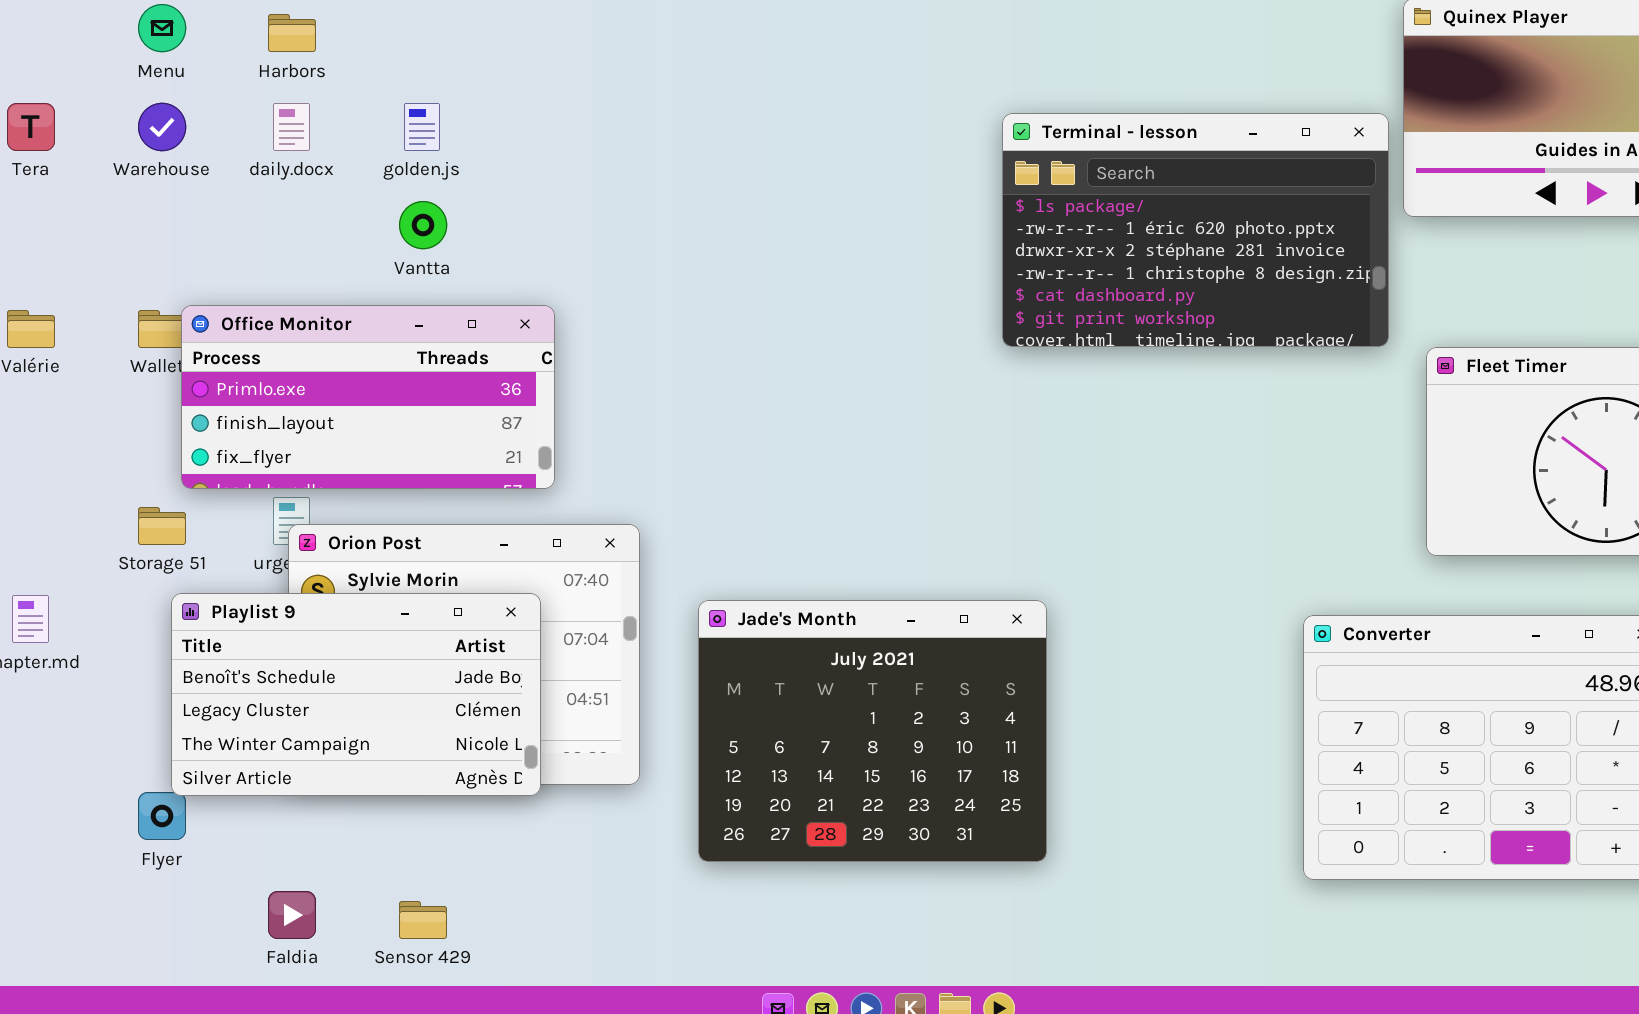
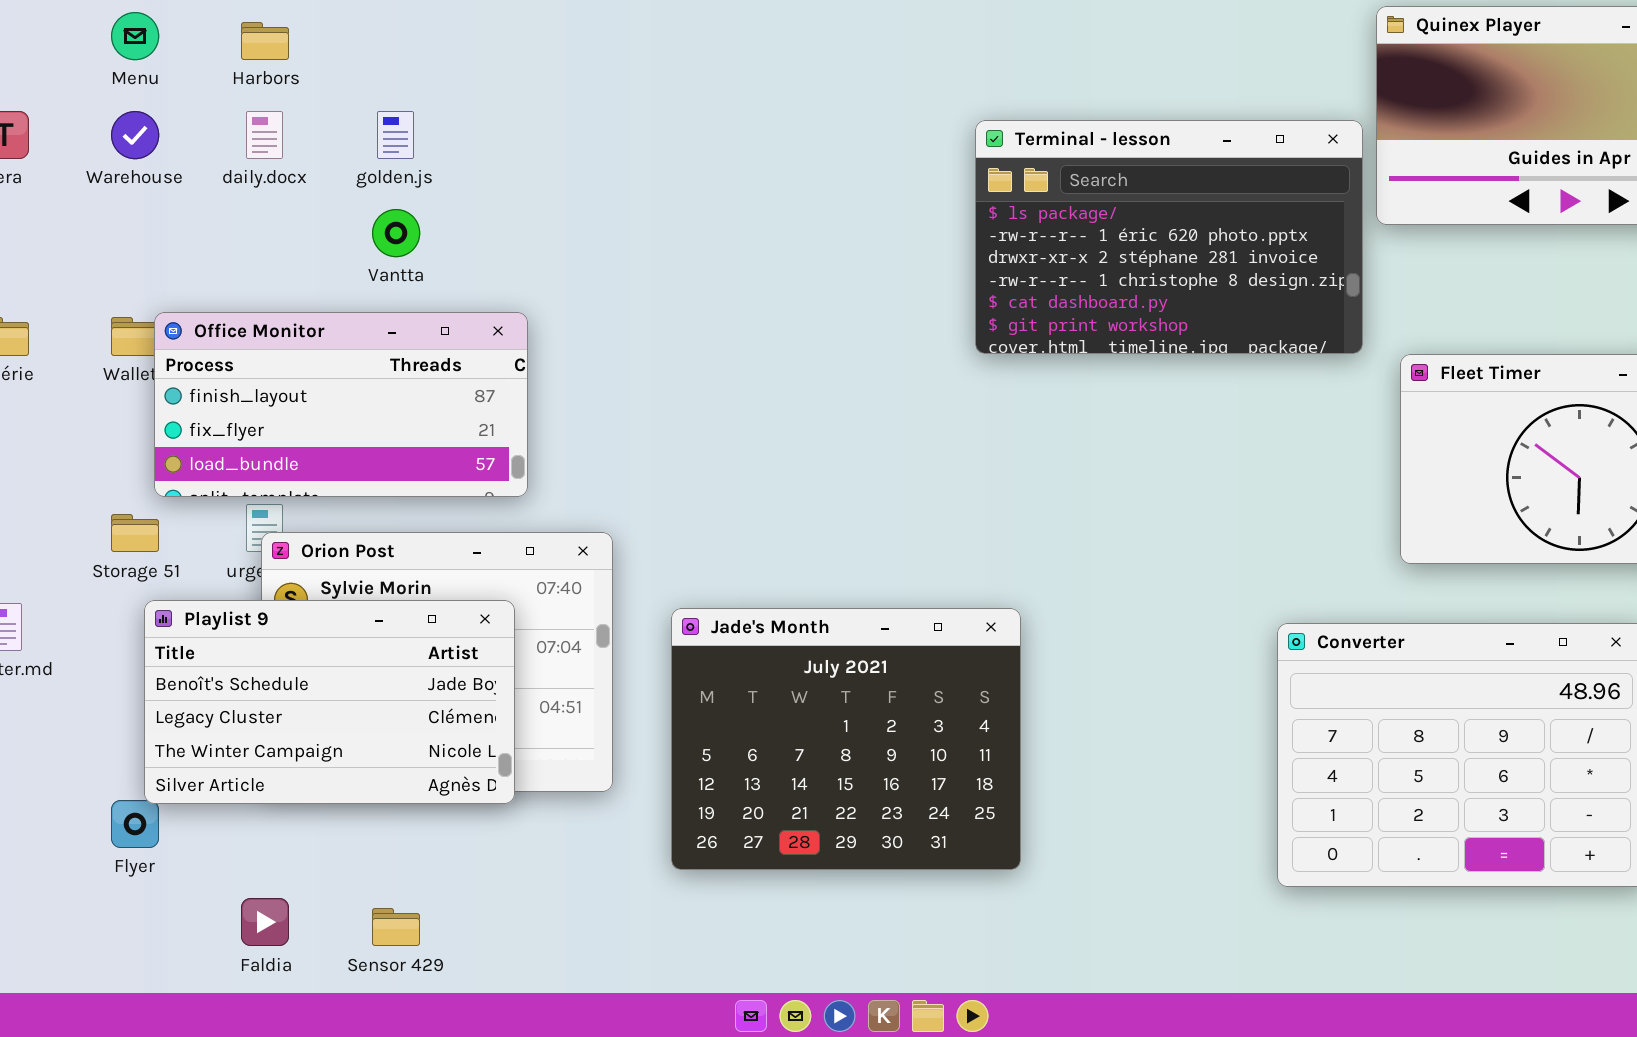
Office Monitor: [181,305,555,489] -> [154,312,528,497], scrolled down 1 row

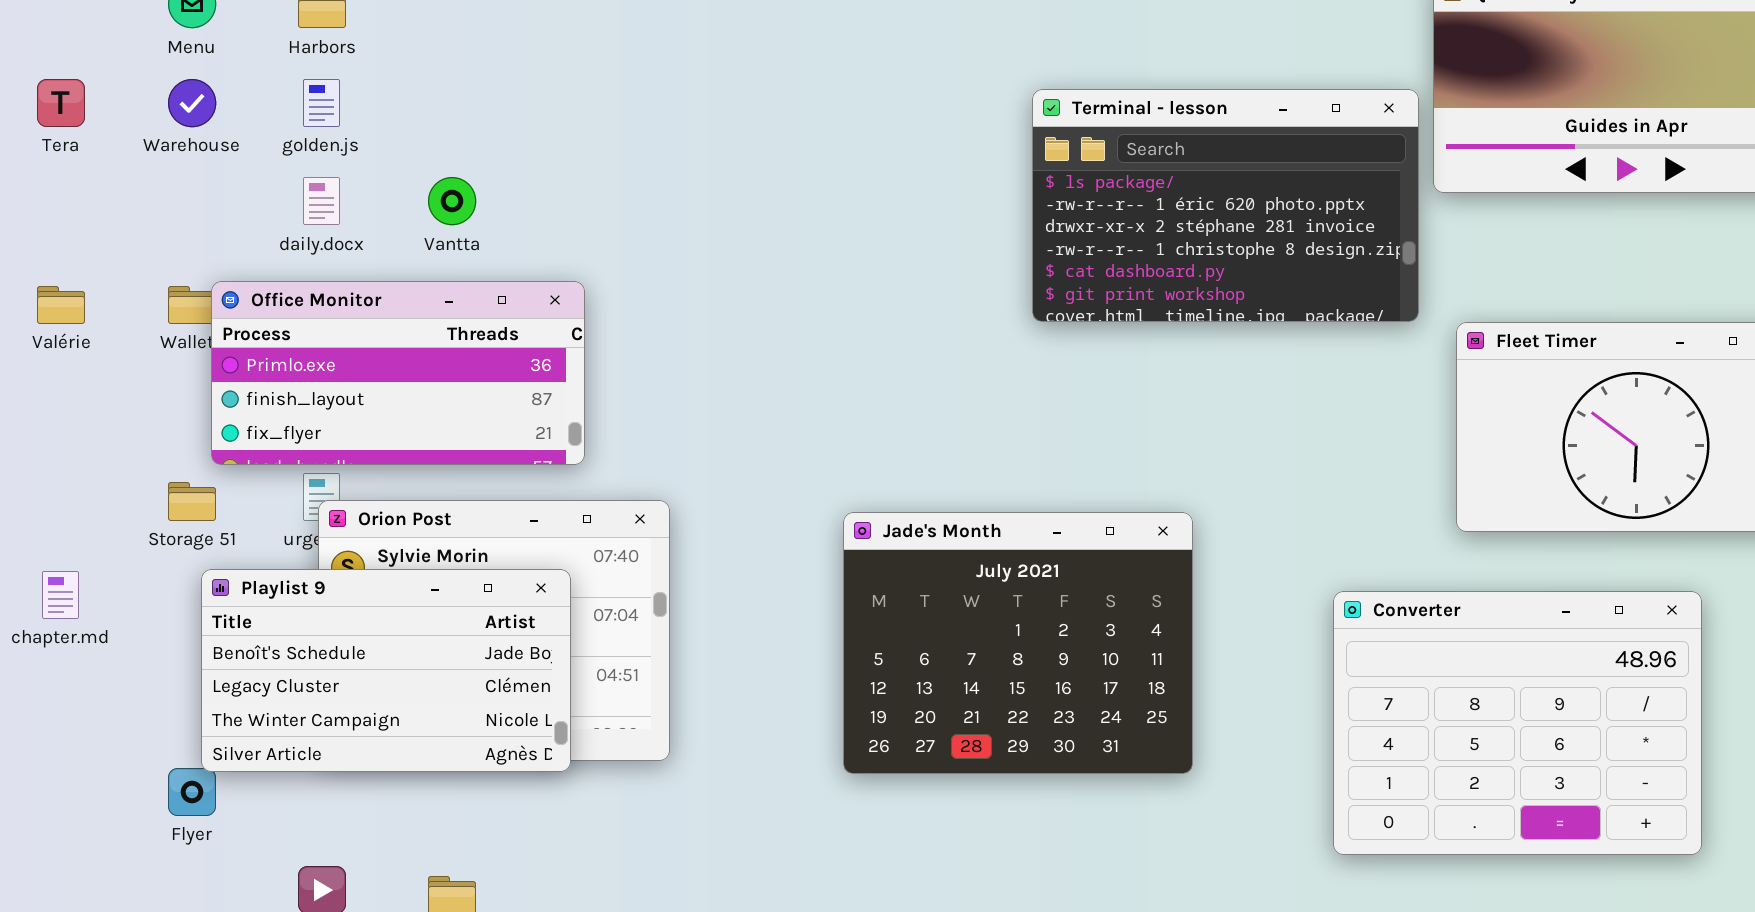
daily.docx: [246,111,283,159] -> [303,177,340,225], moved
golden.js: [377,111,414,159] -> [303,79,340,127], moved
Office Monitor: [154,312,528,497] -> [211,281,585,465], scrolled up 1 row
Jade's Month: [671,608,1021,870] -> [843,512,1193,774], moved

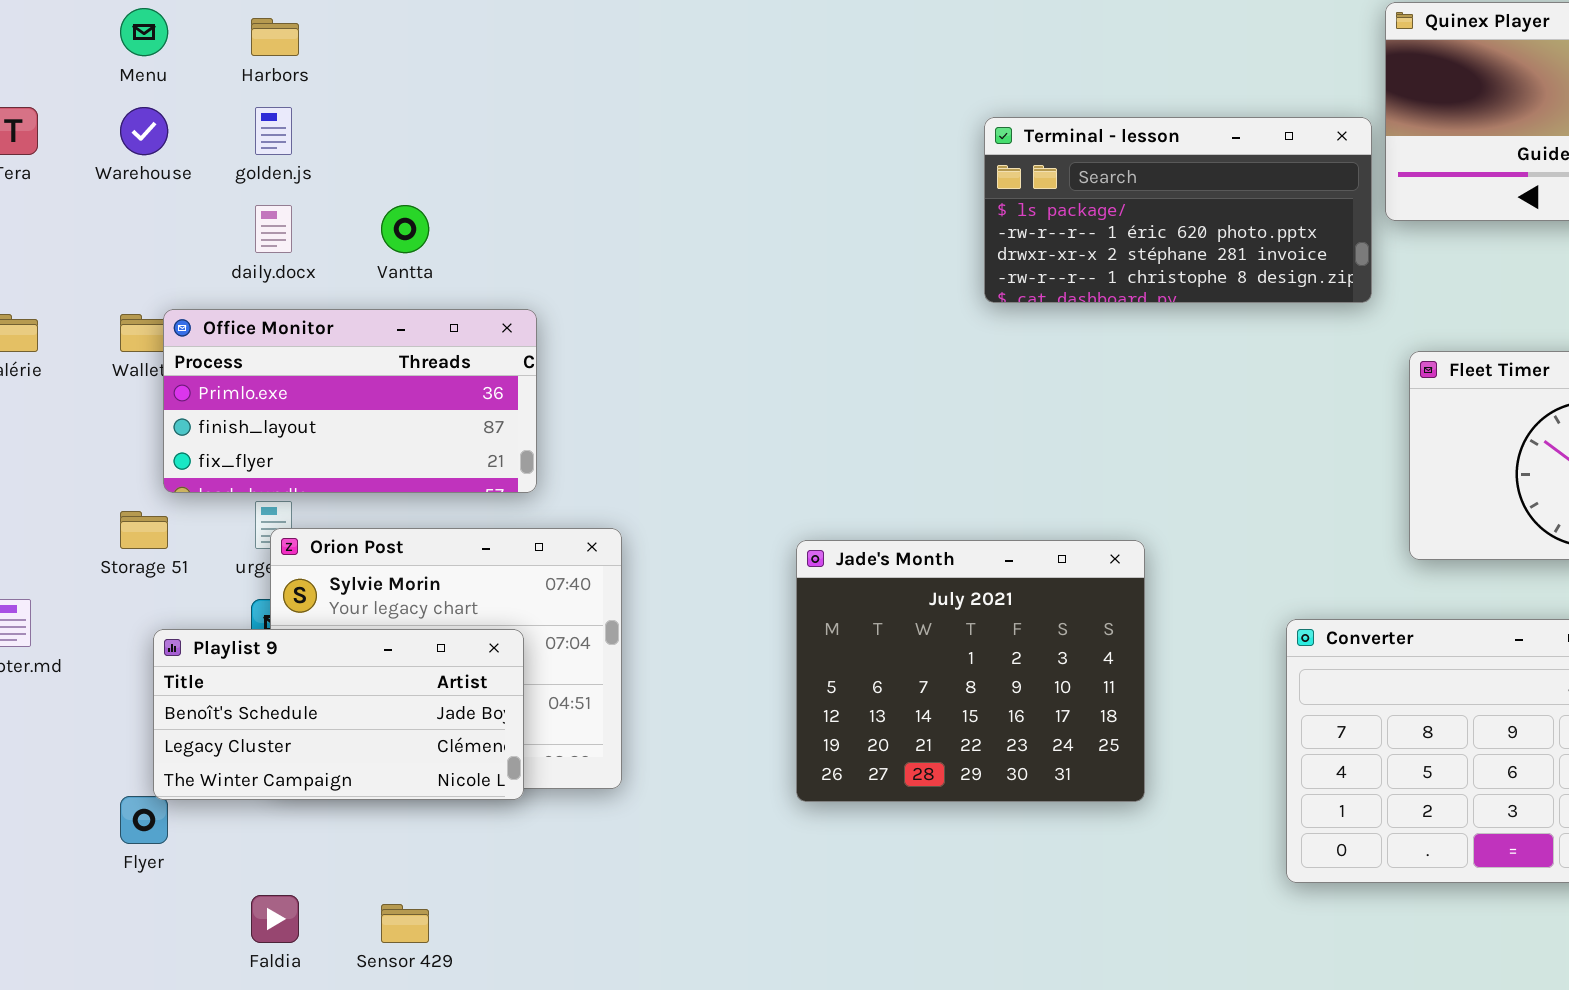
Terminal - lesson: [1032,89,1419,322] -> [984,117,1372,303], resized
Playlist 9: [201,569,571,772] -> [153,629,524,800], resized

